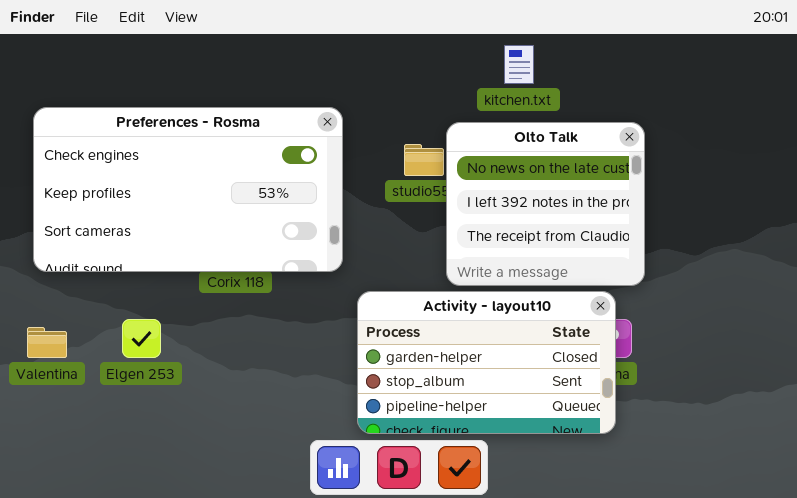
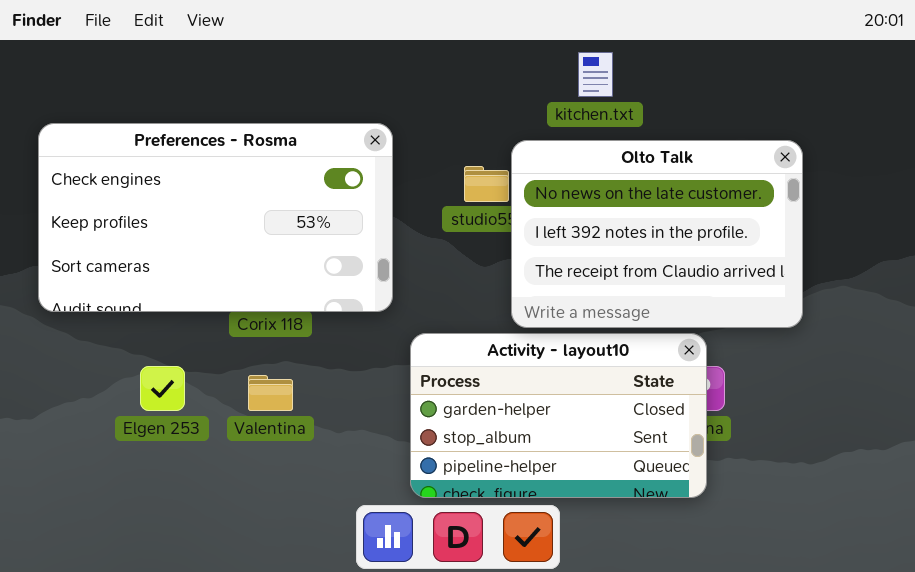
Olto Talk: [446,122,645,286] -> [511,140,803,328], resized
Valentina: [27,327,67,358] -> [248,375,293,411], moved

